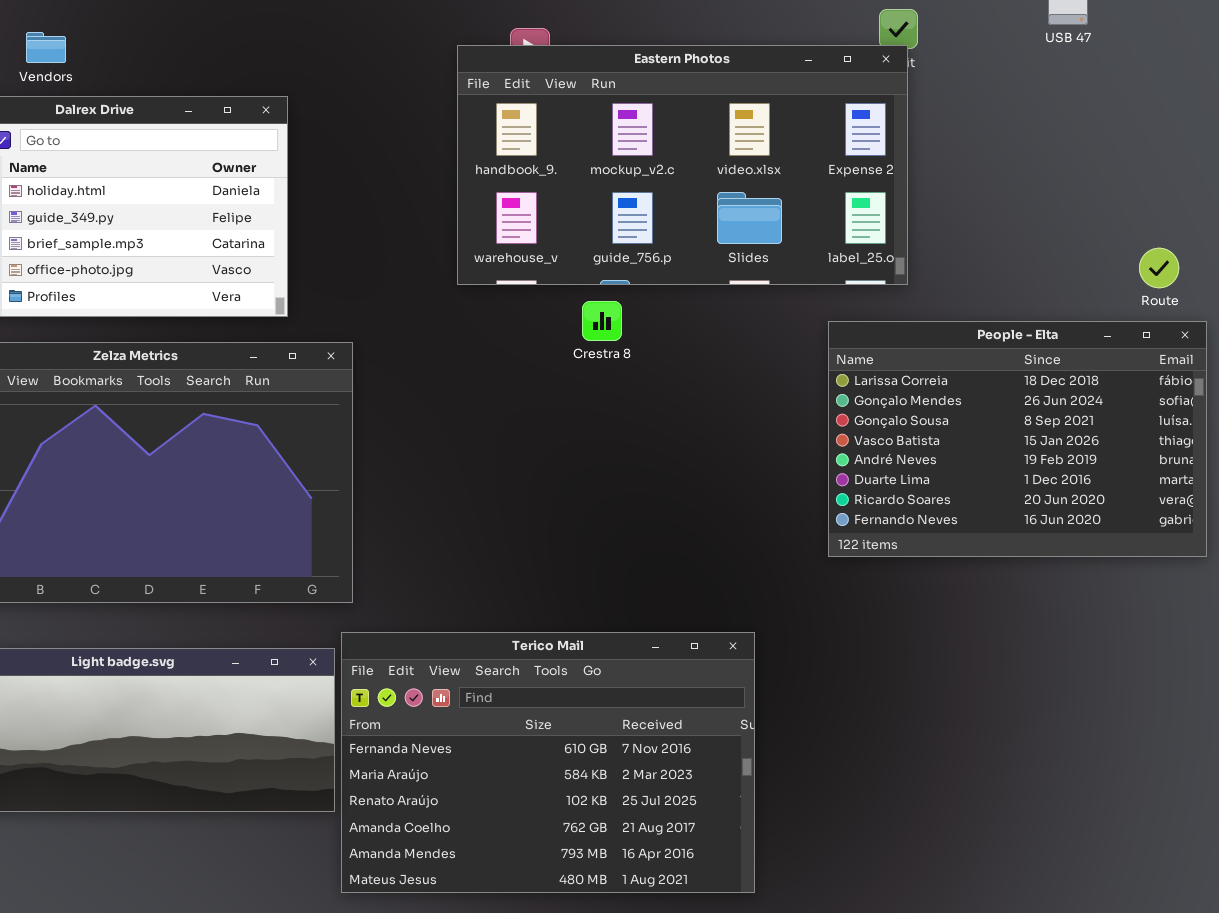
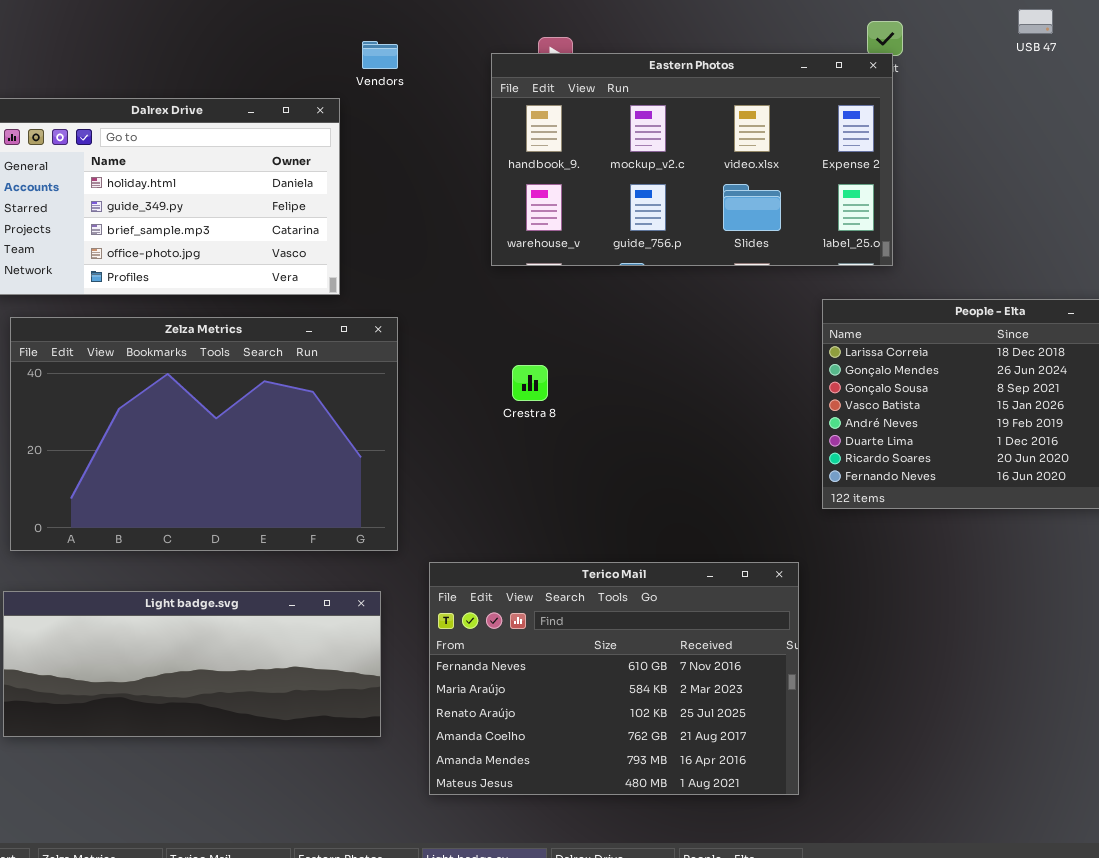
Vendors: [26,32,66,63] -> [362,41,398,69], moved
Crestra 8: [582,301,622,341] -> [512,365,548,401], moved
Terico Mail: [341,632,755,893] -> [429,562,799,795], moved

